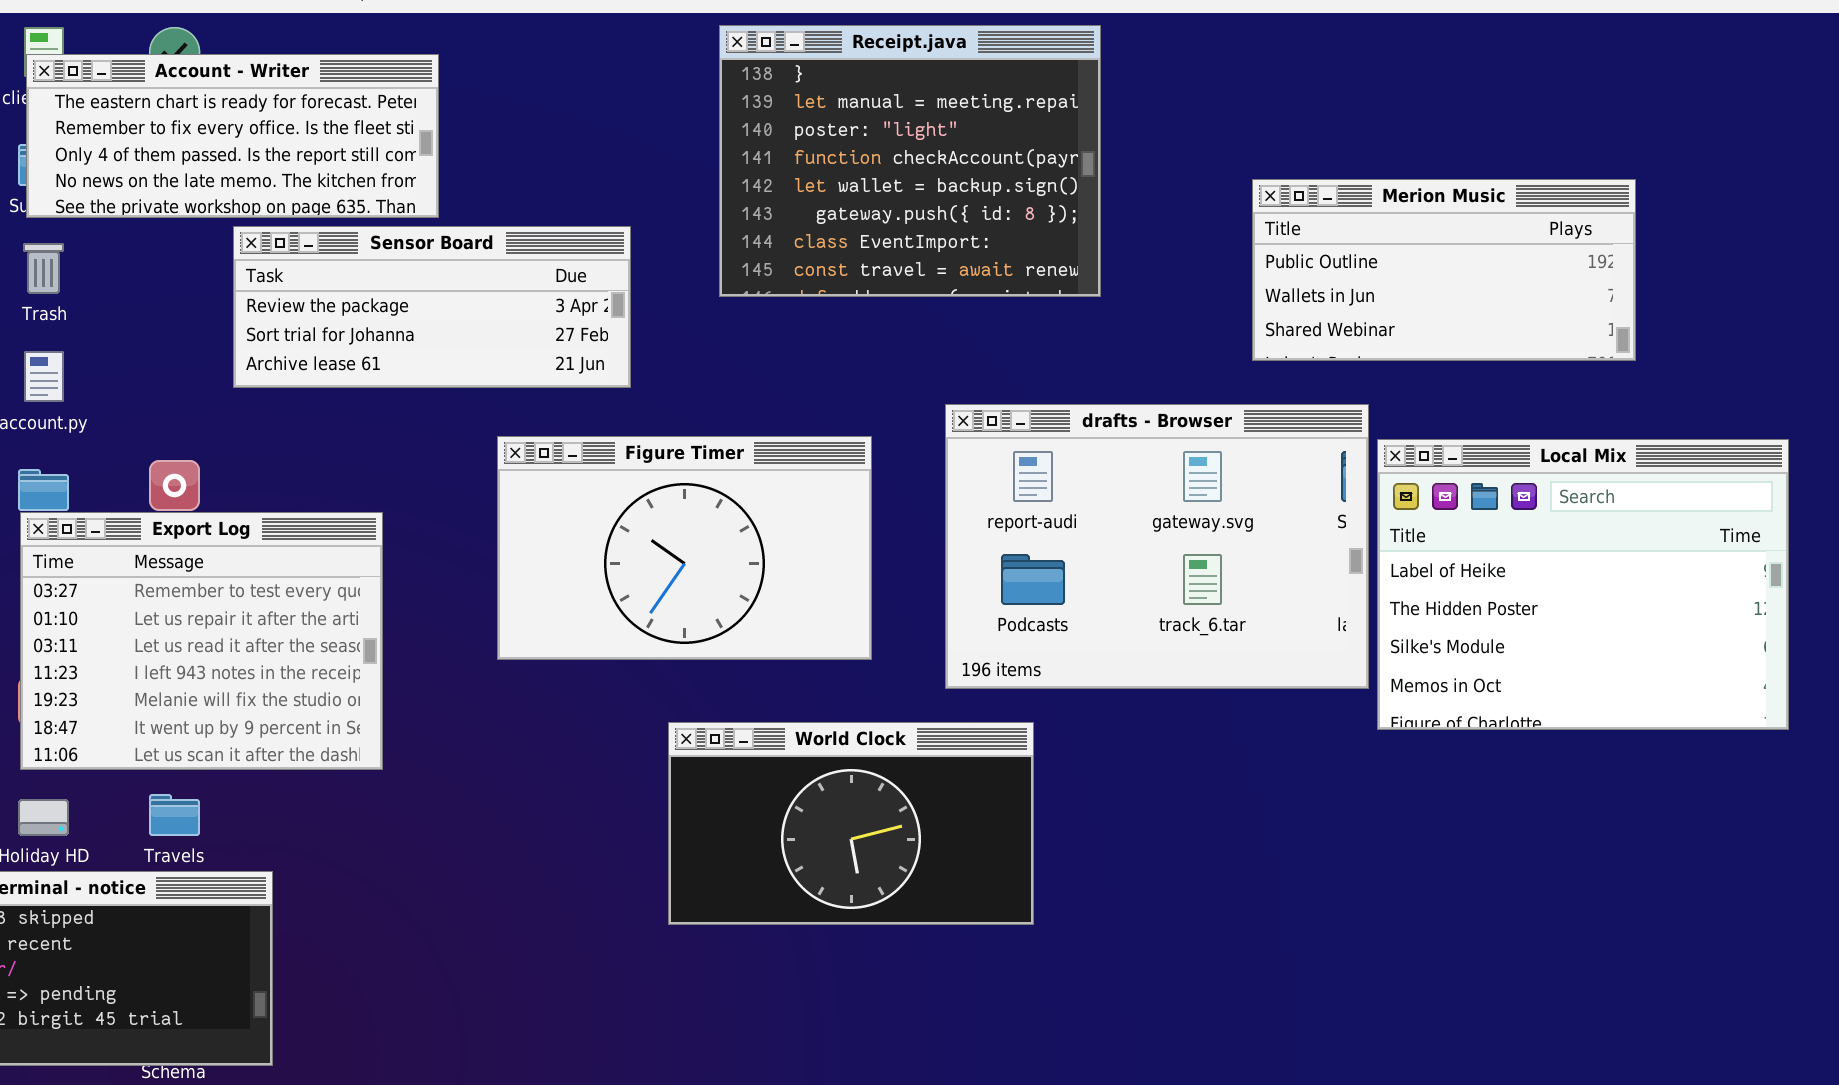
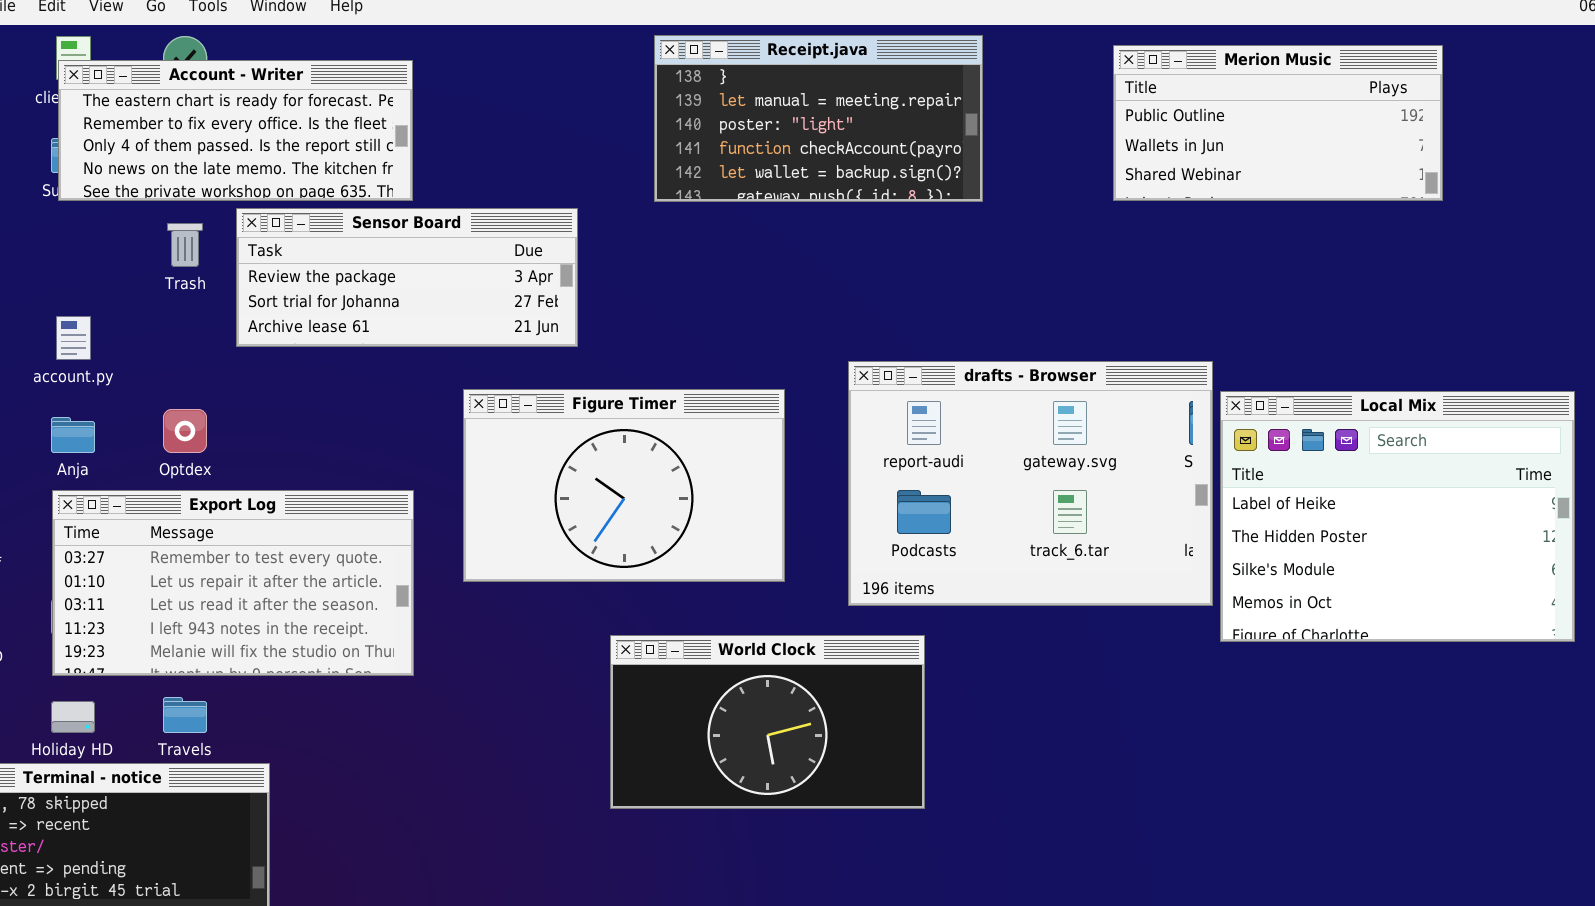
Receipt.java: [719,25,1101,297] -> [654,35,983,202], resized
Merion Music: [1252,179,1636,361] -> [1113,45,1443,201], moved
Trash: [23,243,64,294] -> [167,223,203,267], moved
Export Log: [20,512,383,770] -> [52,490,414,676], resized

